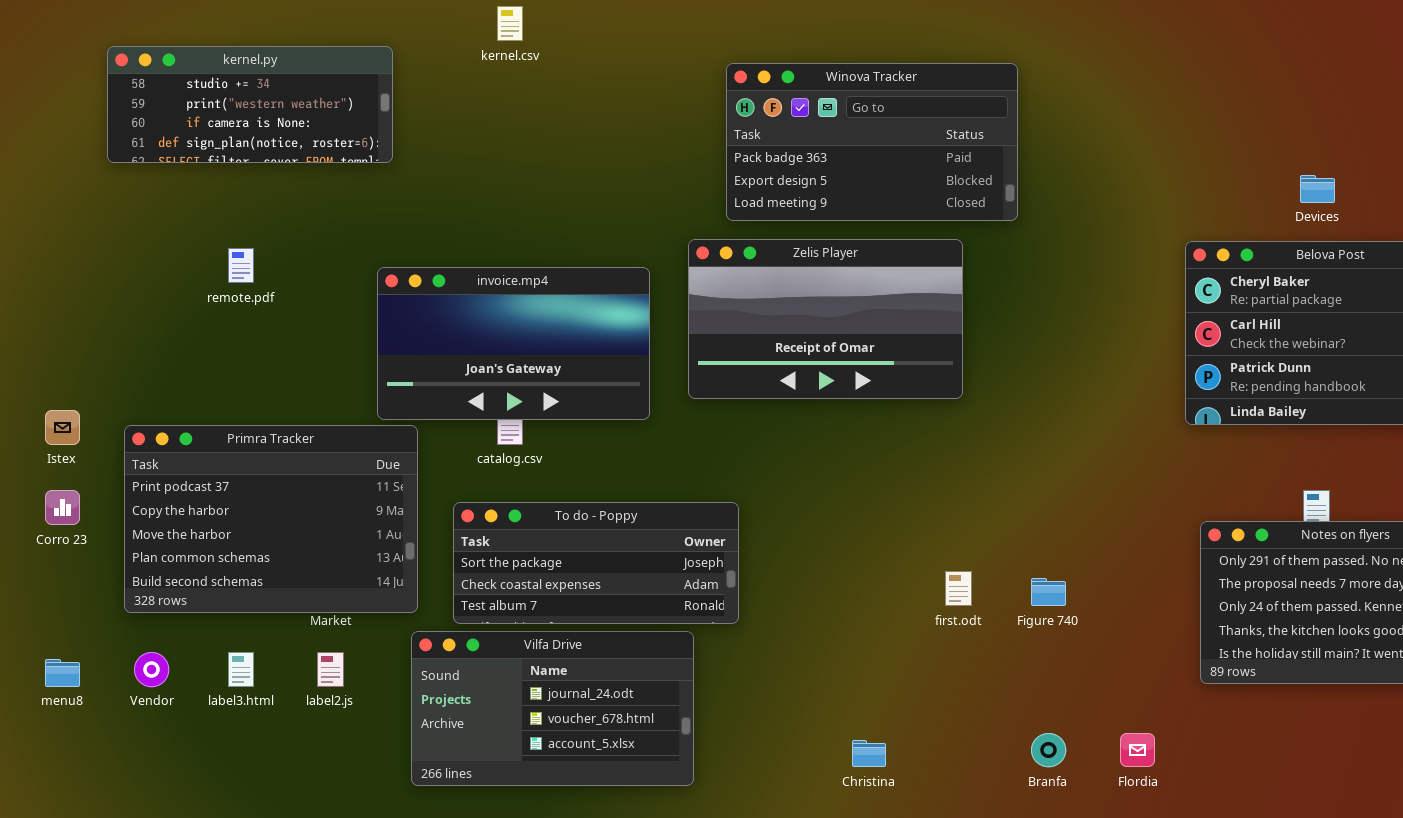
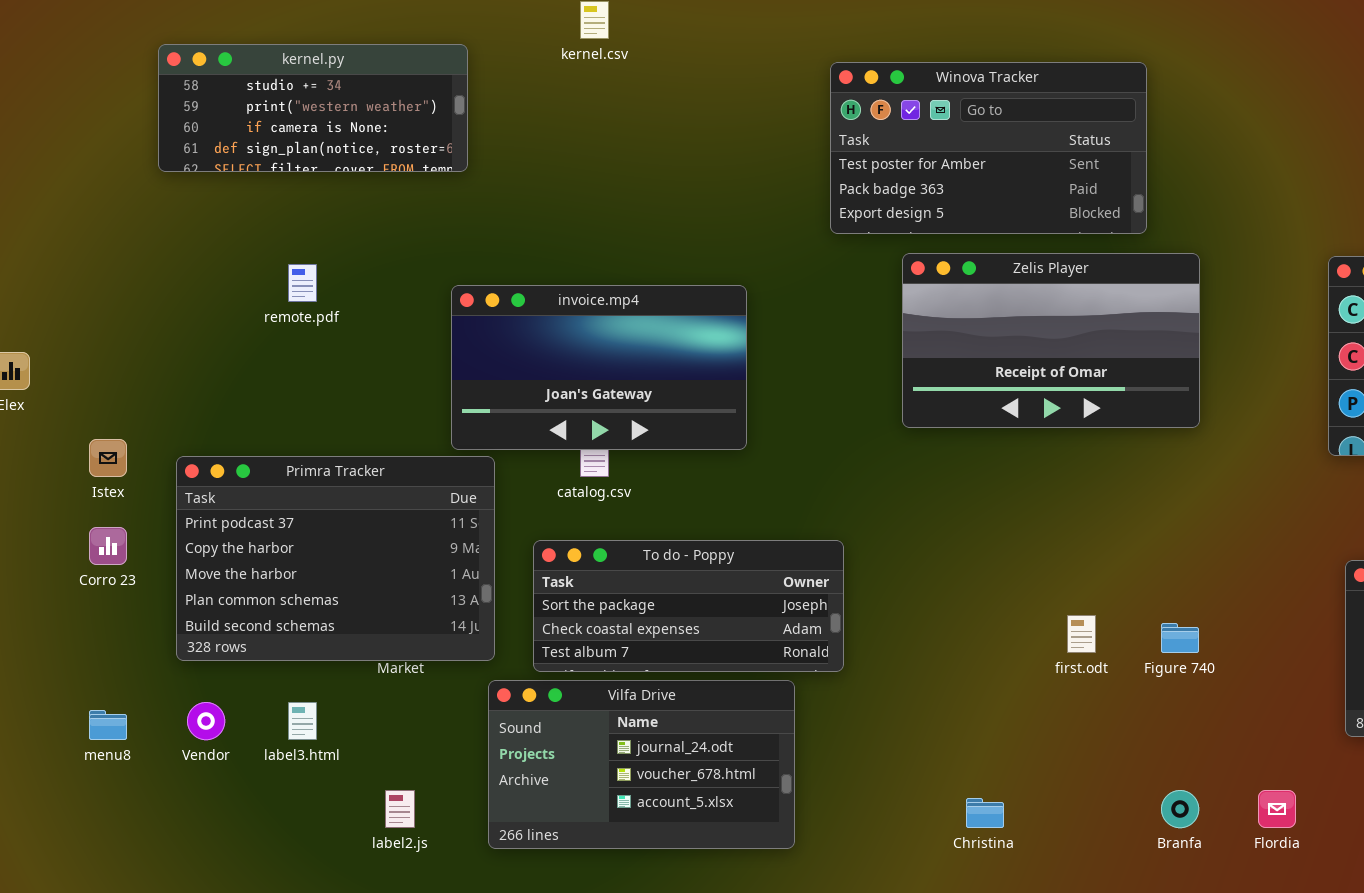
Winova Tracker: [726,63,1018,221] -> [830,62,1147,234], scrolled up 1 row
Zelis Player: [688,239,963,399] -> [902,253,1200,428], moved
label2.js: [317,652,344,687] -> [385,790,415,828], moved

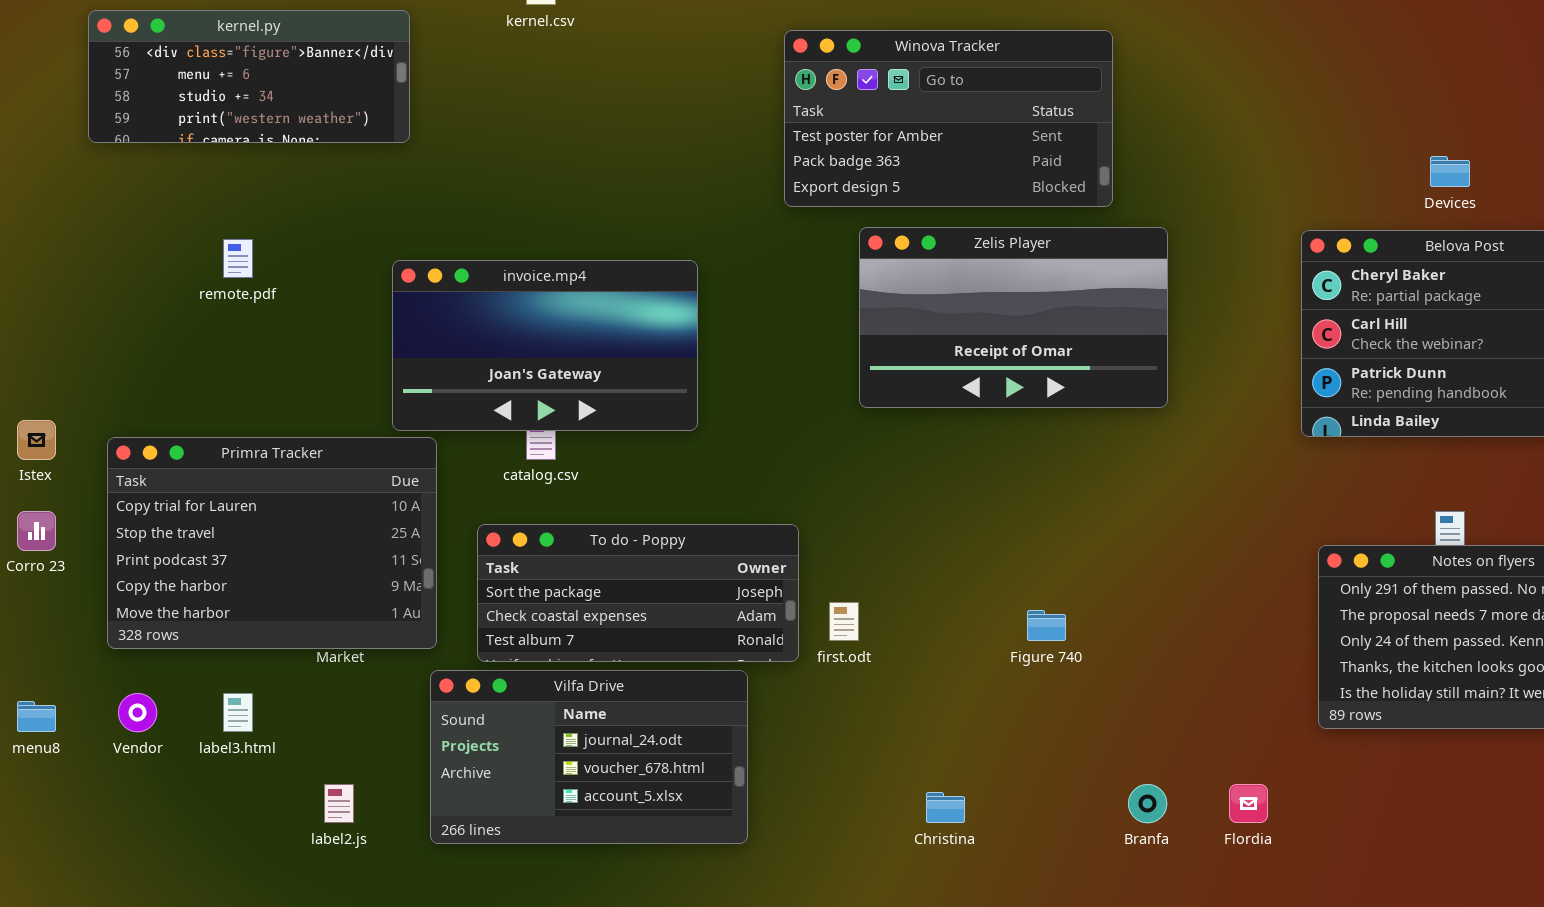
kernel.py: [158,44,468,172] -> [88,10,410,143], scrolled up 2 rows
Primra Tracker: [176,456,495,661] -> [107,437,437,649], scrolled up 2 rows
first.odt: [1067,615,1096,653] -> [829,602,859,641], moved
Figure 740: [1161,623,1199,653] -> [1027,610,1066,641], moved

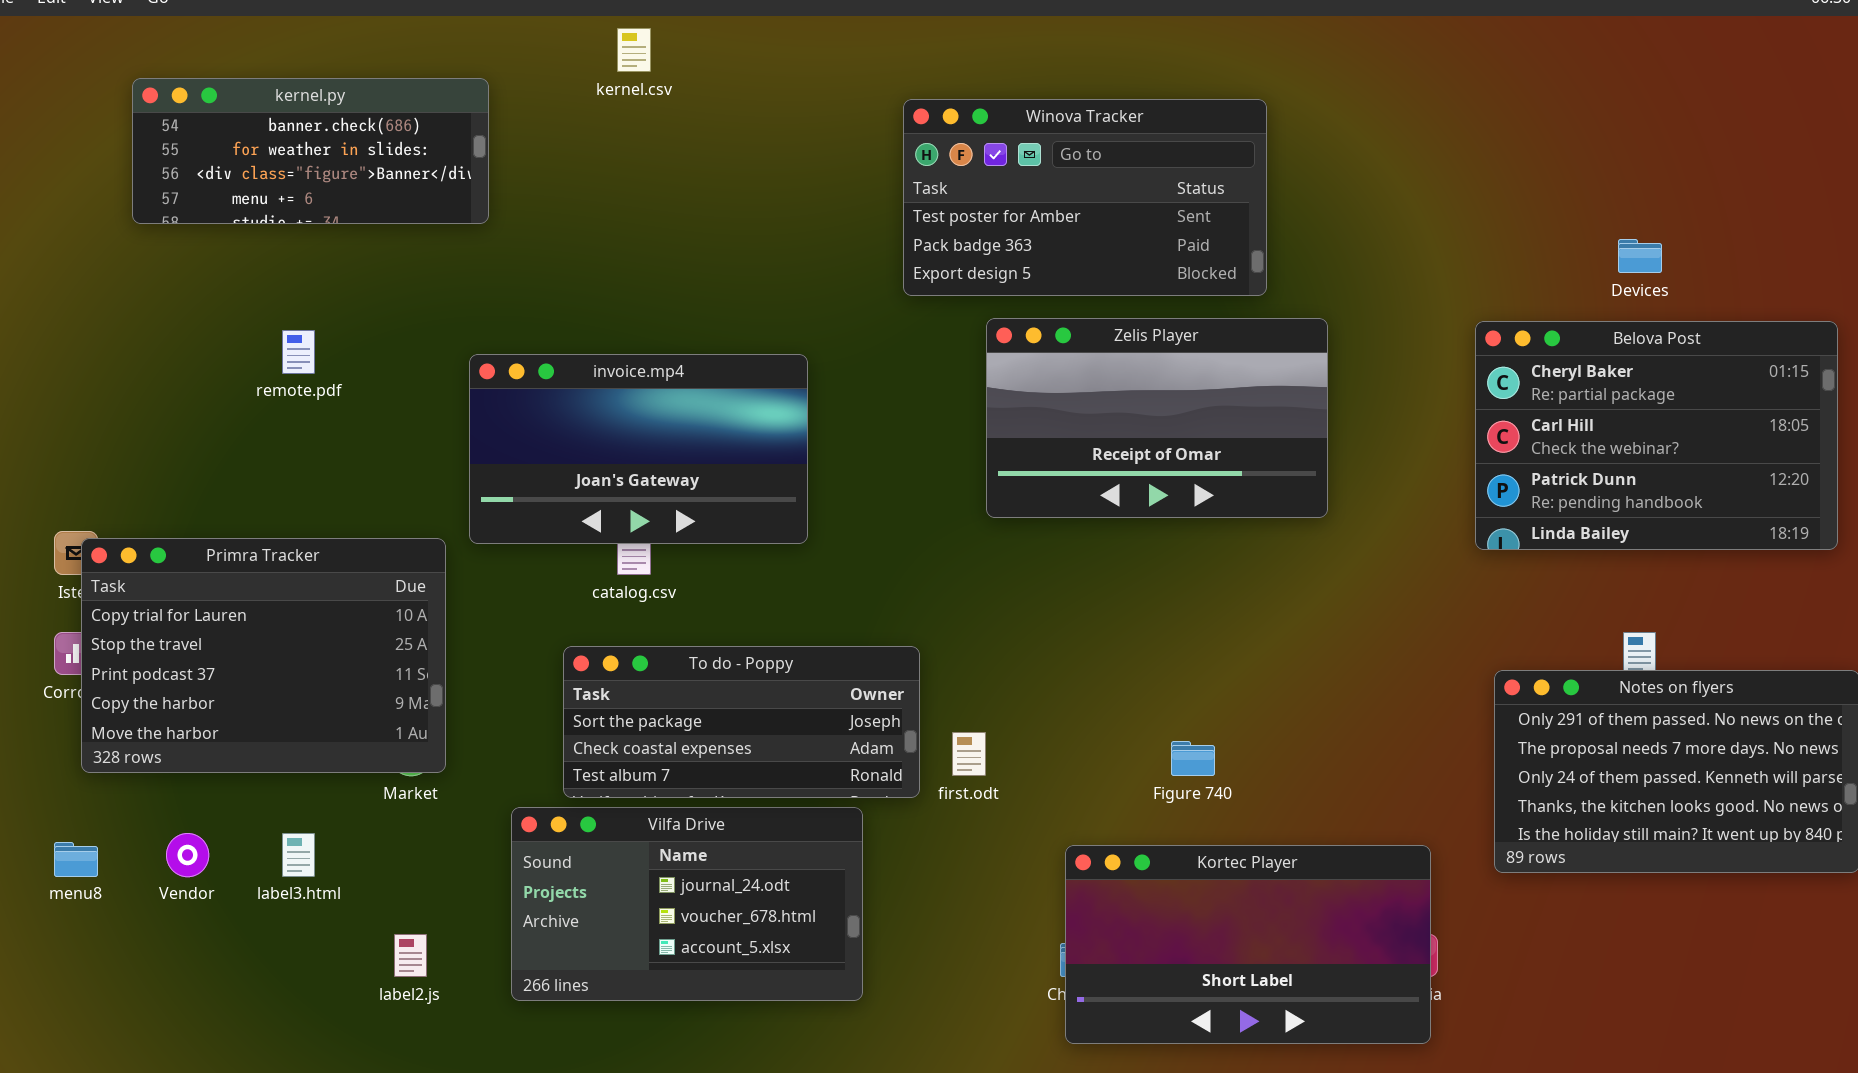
kernel.py: [88,10,410,143] -> [132,78,489,224], scrolled up 2 rows
Primra Tracker: [107,437,437,649] -> [81,538,446,773], moved
Kortec Player: none -> [1065,845,1431,1044], opened

